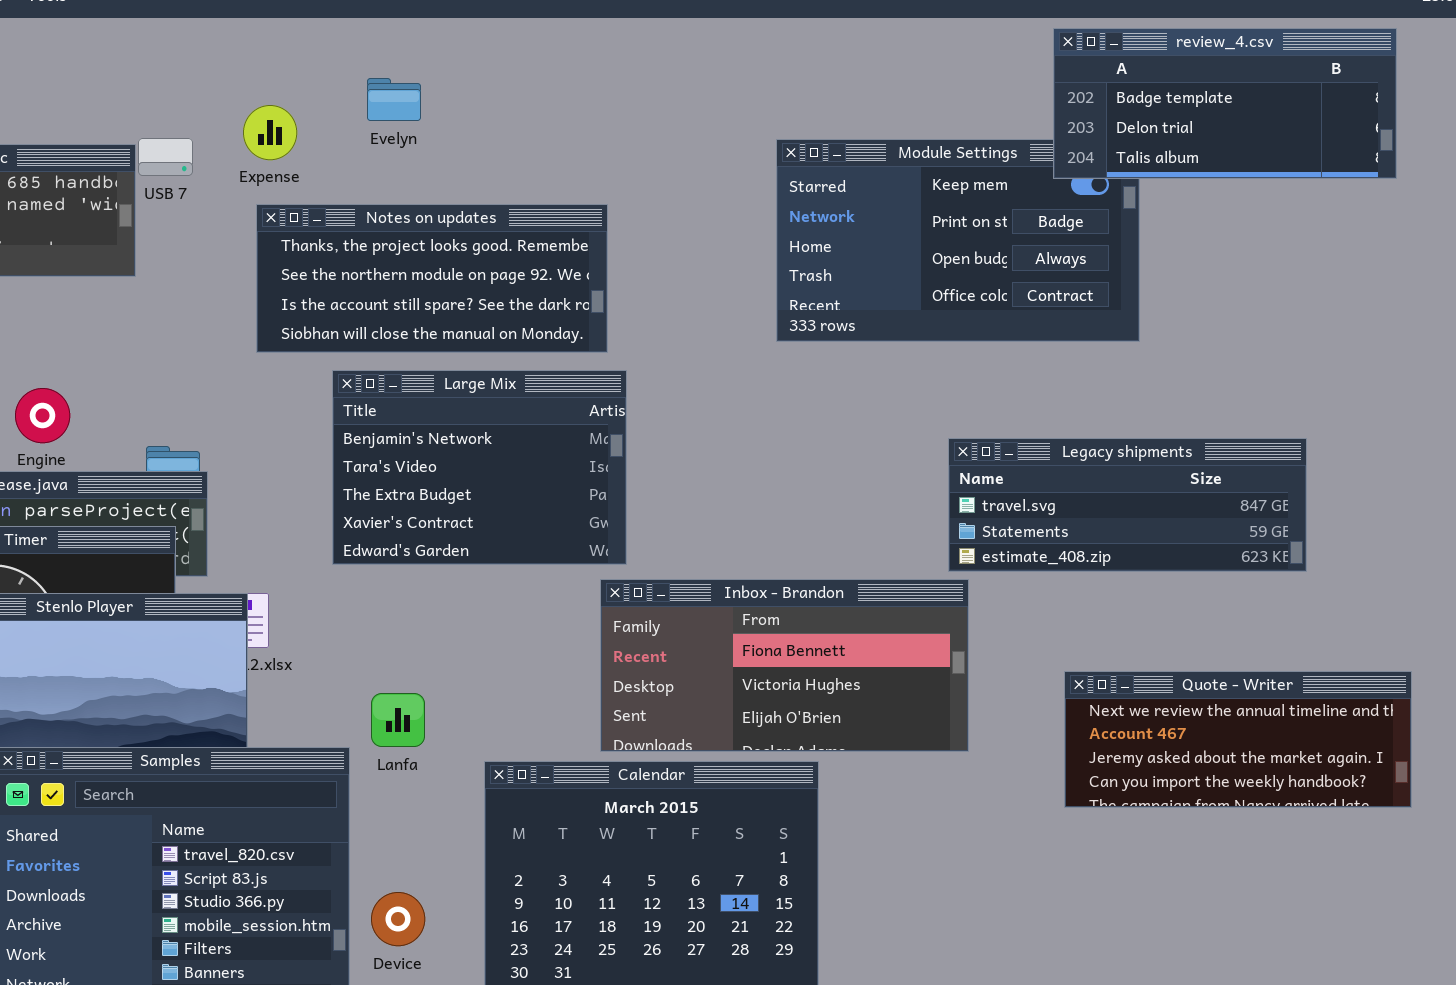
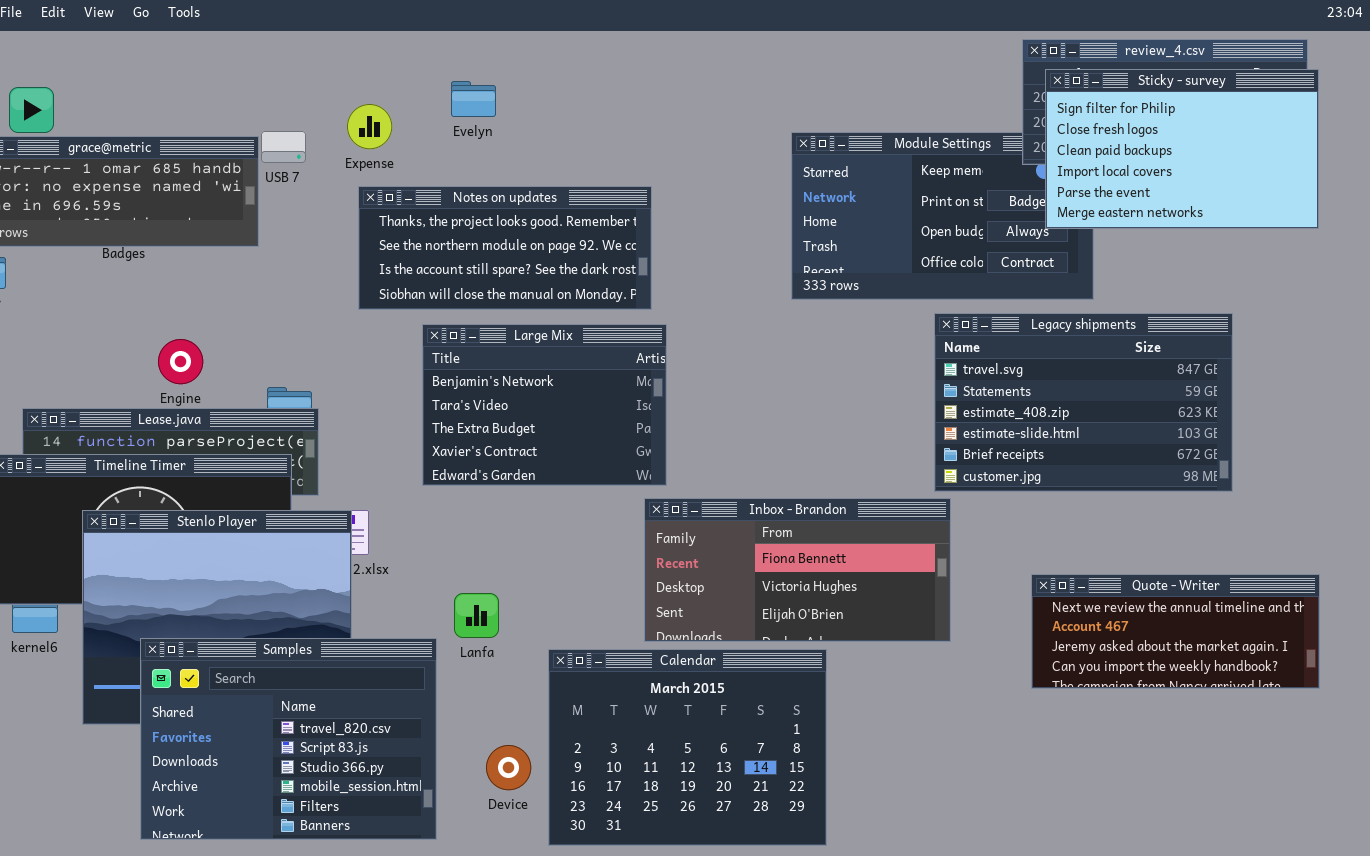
Sticky - survey: none -> [1045,69,1319,229], opened
Legacy shipments: [948,438,1307,572] -> [934,313,1233,492], resized
Device: [371,892,425,946] -> [486,745,531,790], moved

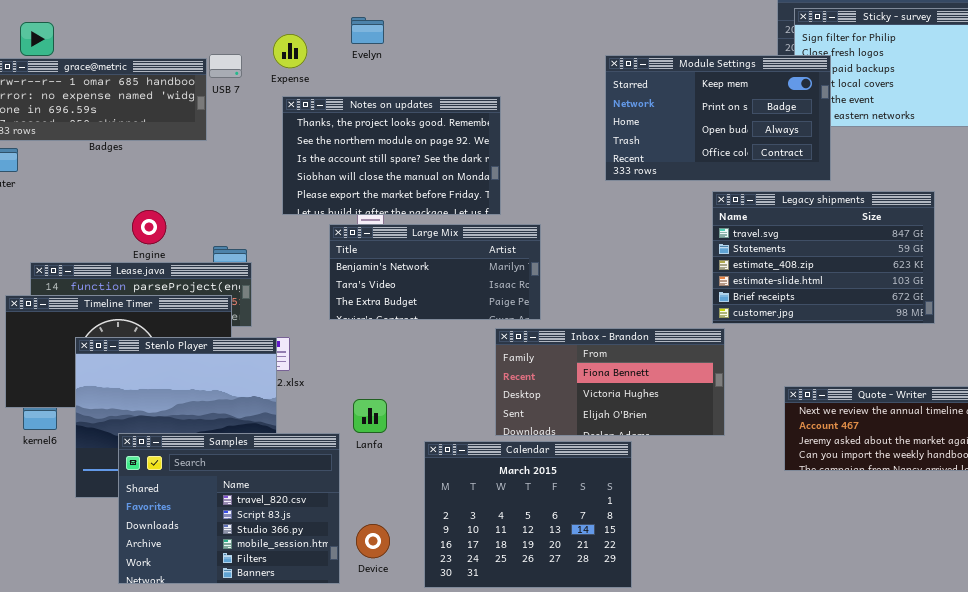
Module Settings: [791,132,1094,300] -> [605,55,831,181], raised
Notes on updates: [358,186,652,310] -> [282,96,501,215], resized
Large Mix: [422,324,667,486] -> [329,224,541,320], resized
Device: [486,745,531,790] -> [356,524,390,558], moved

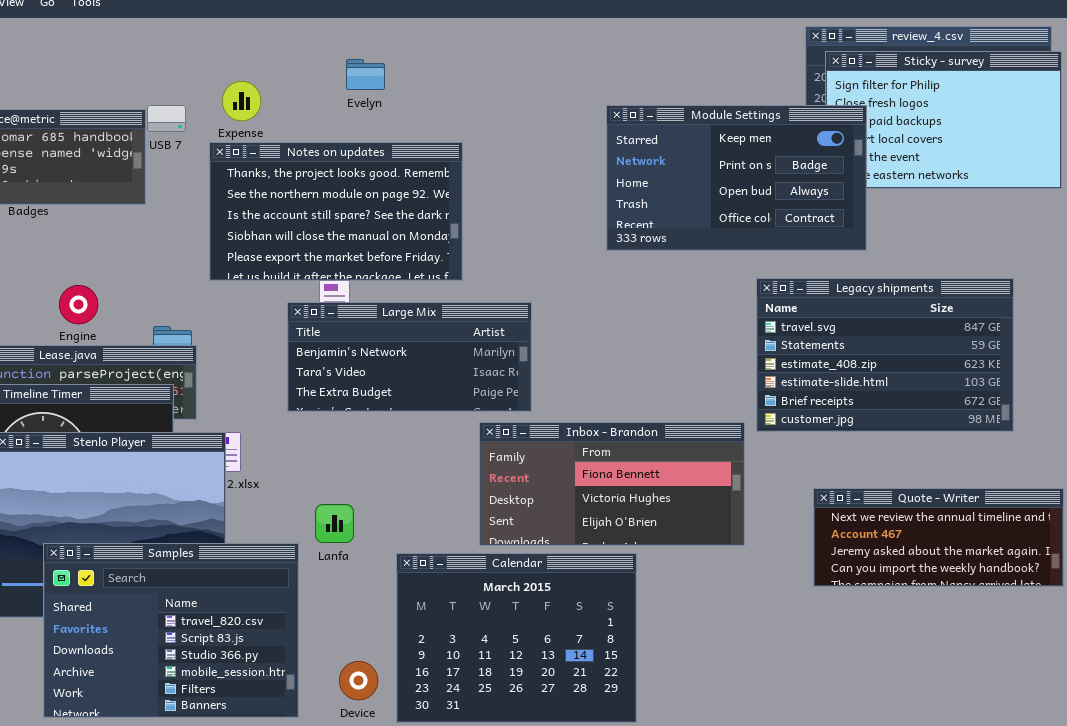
Evelyn: [351,17,384,44] -> [346,59,385,90], moved
Notes on updates: [282,96,501,215] -> [209,142,463,281], moved
Legacy shipments: [712,191,935,324] -> [756,278,1014,432], moved
Device: [356,524,390,558] -> [339,661,378,700], moved

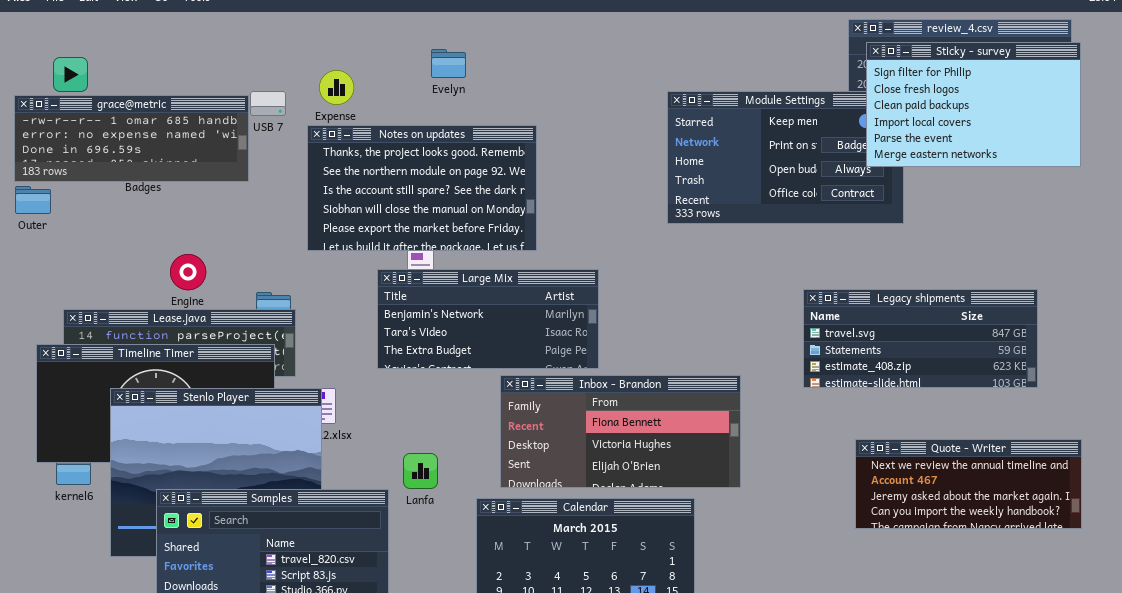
Sticky - survey: [825,51,1062,189] -> [866,42,1081,167], raised
Legacy shipments: [756,278,1014,432] -> [803,289,1038,388], resized
Inbox - Brandon: [479,422,745,546] -> [500,375,741,488], moved

